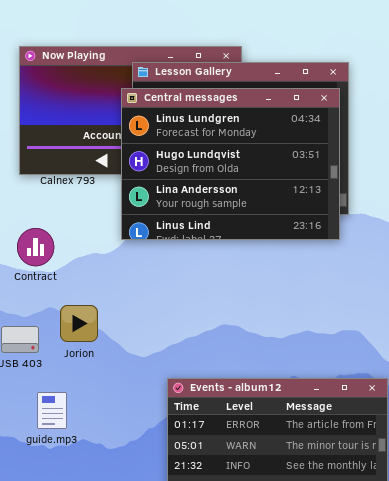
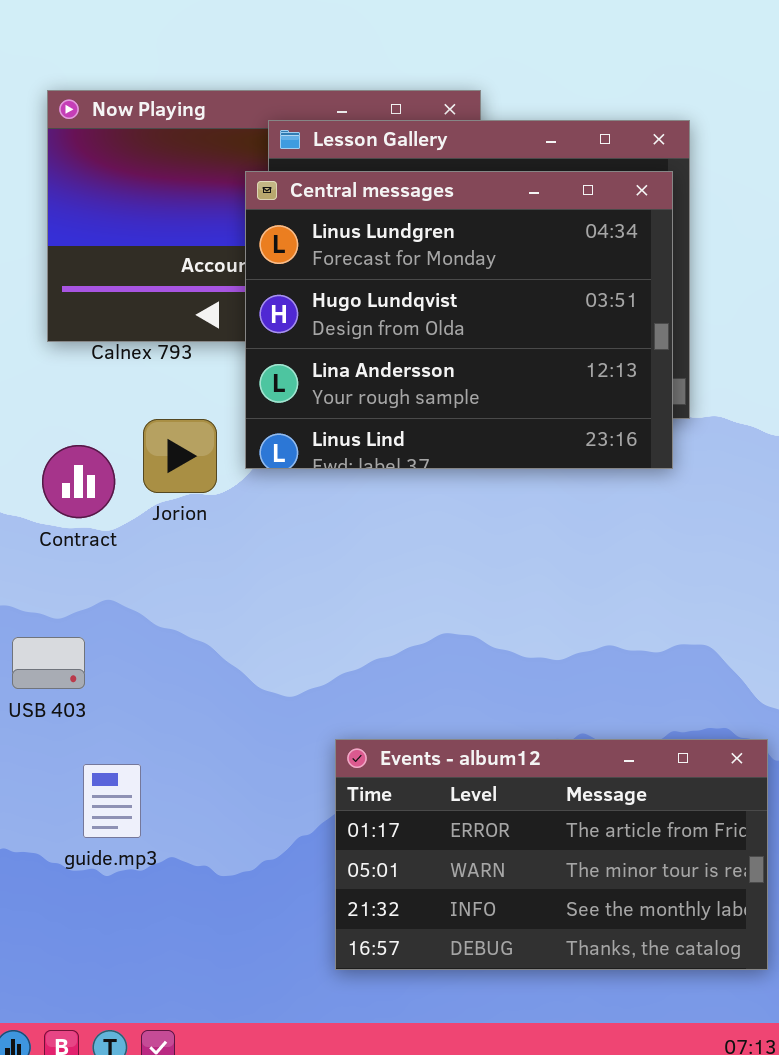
Jorion: [60,305,98,342] -> [143,419,217,493], moved

